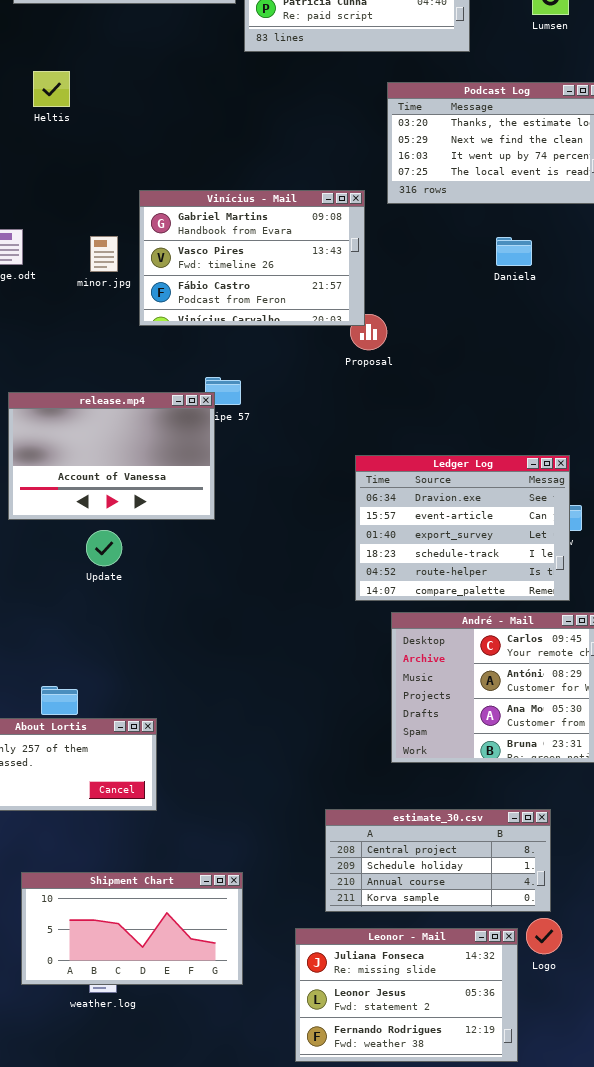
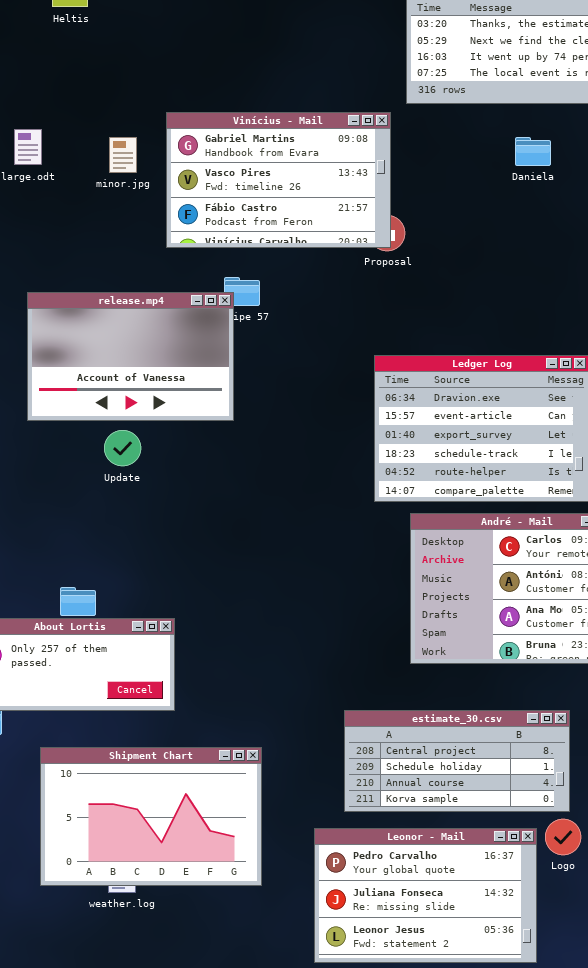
Vinícius - Mail: [139,190,365,326] -> [166,112,391,248], moved
Shipment Chart: [21,872,243,985] -> [40,747,262,886], resized
Leonor - Mail: [295,928,518,1062] -> [314,828,537,963], scrolled up 1 row

